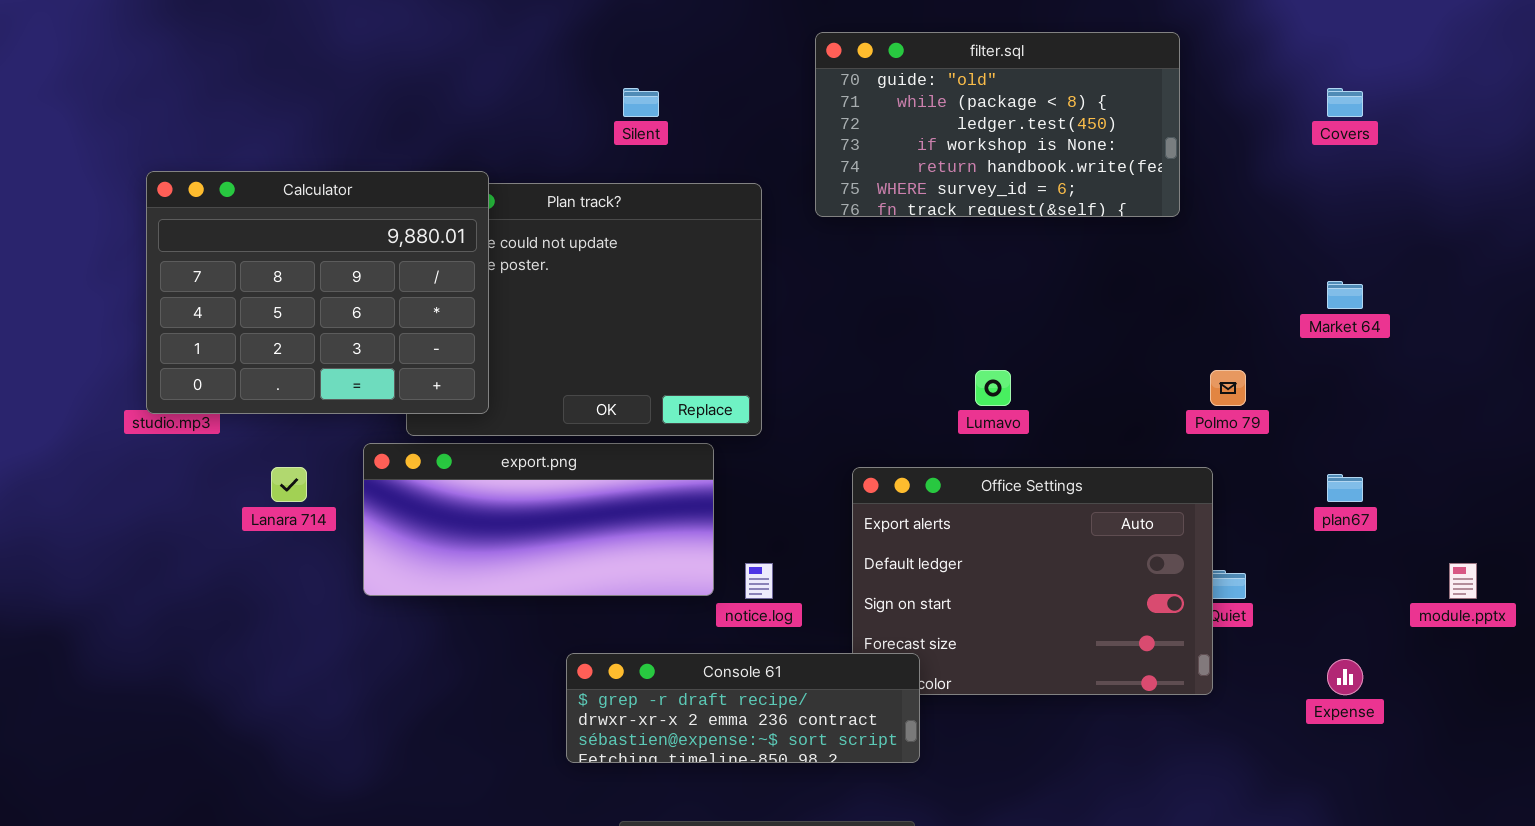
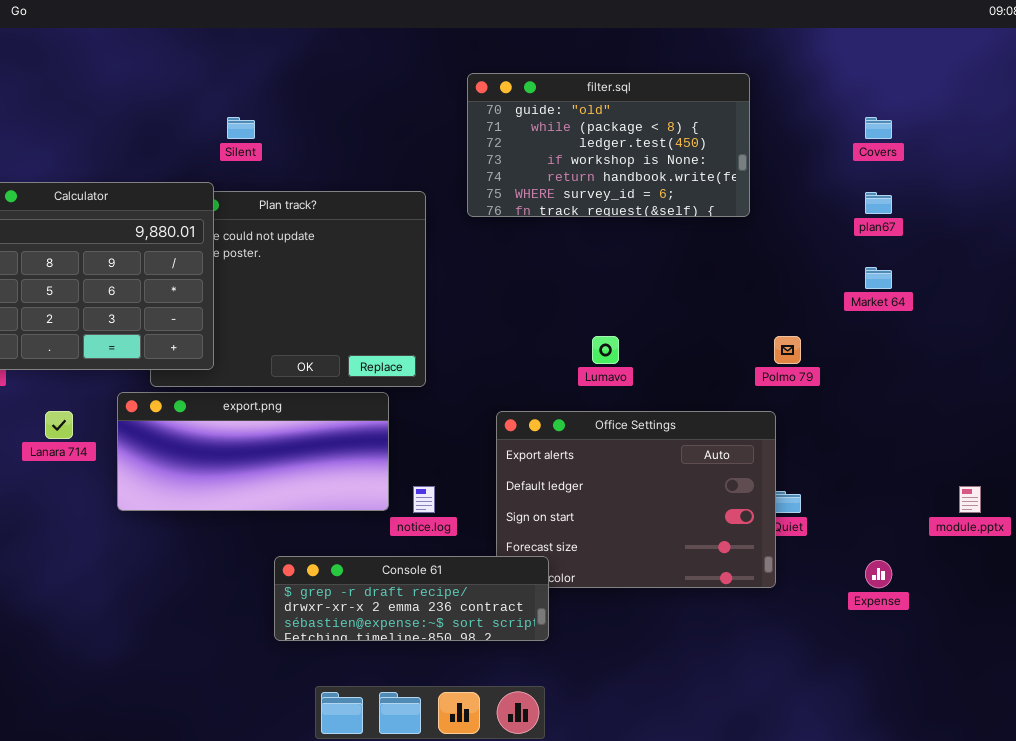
Silent: [623,88,659,117] -> [227,117,255,139], moved
plan67: [1327,474,1363,502] -> [865,192,892,214], moved

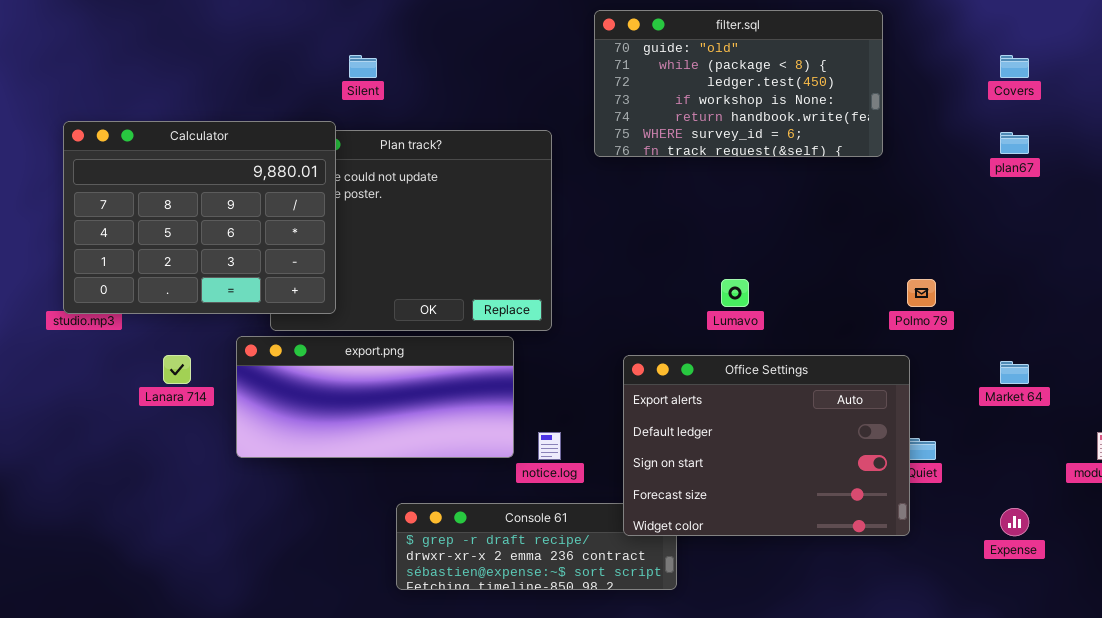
Market 64: [865,267,892,289] -> [1000,361,1029,384], moved
Office Settings: [496,411,776,588] -> [623,355,910,536], raised

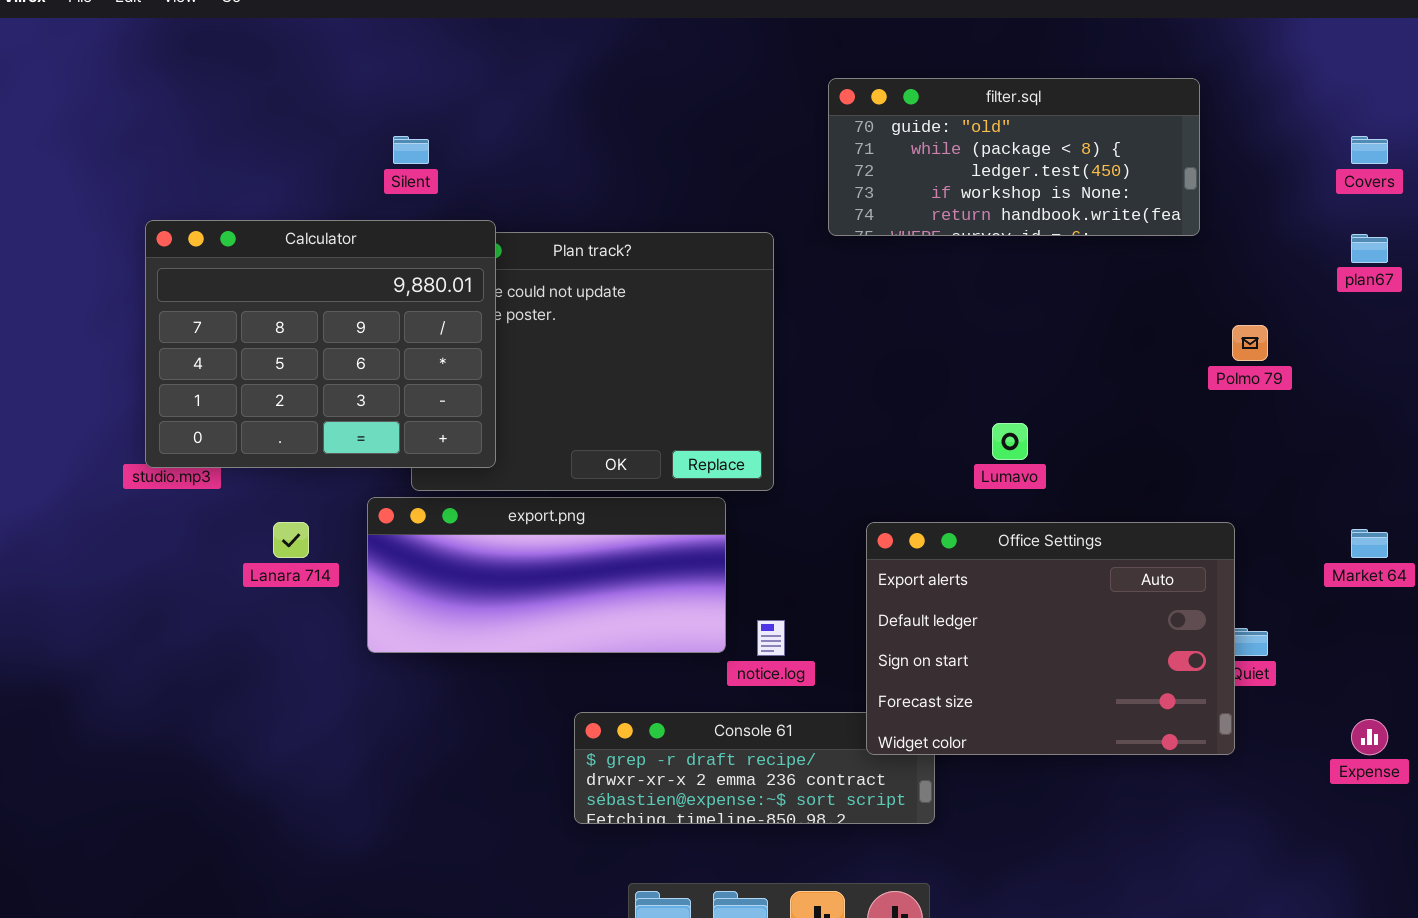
filter.sql: [594,10,883,157] -> [828,78,1200,236], resized
Silent: [349,55,377,78] -> [393,136,429,164], moved
Polmo 79: [907,279,936,307] -> [1232,325,1268,361], moved

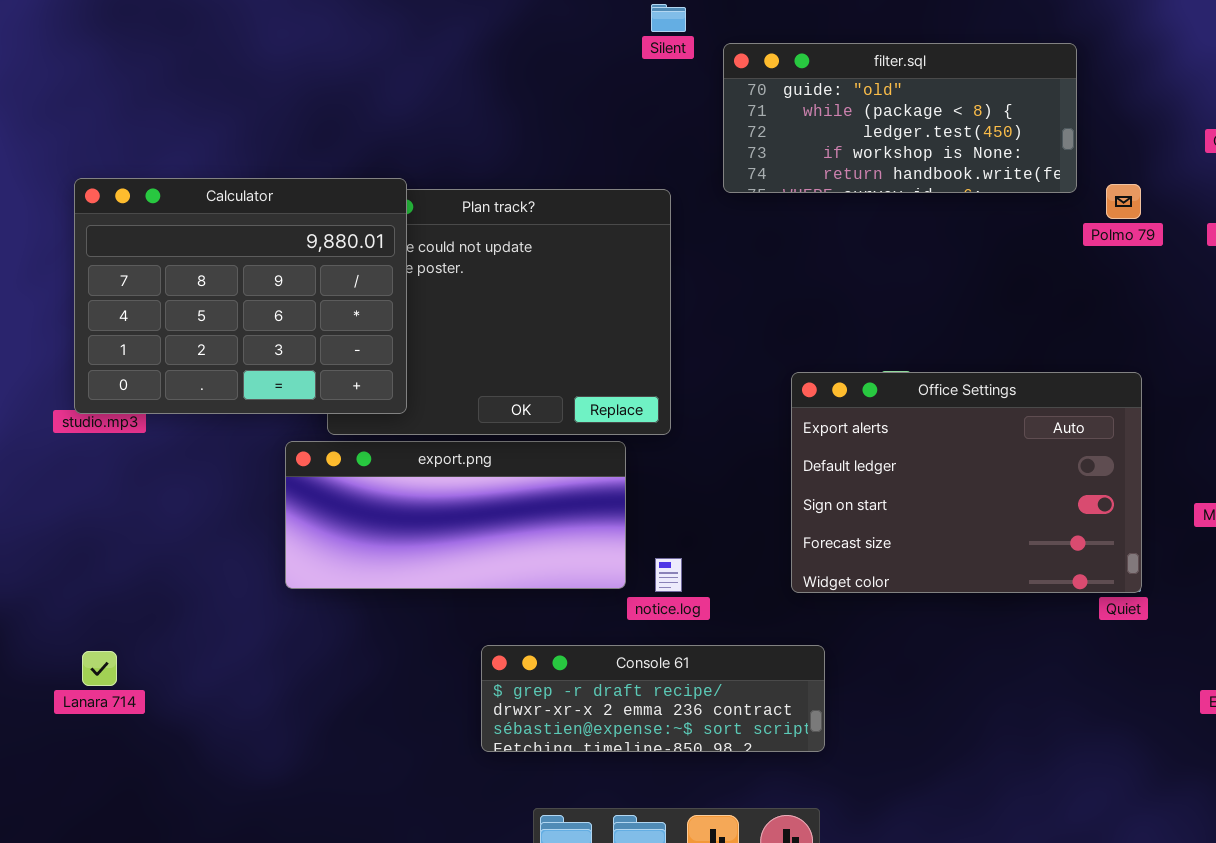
Silent: [393,136,429,164] -> [651,4,686,32], moved
Polmo 79: [1232,325,1268,361] -> [1106,184,1141,219], moved
Lanara 714: [273,522,309,558] -> [82,651,117,686], moved
Office Settings: [866,522,1235,755] -> [791,372,1142,593], moved

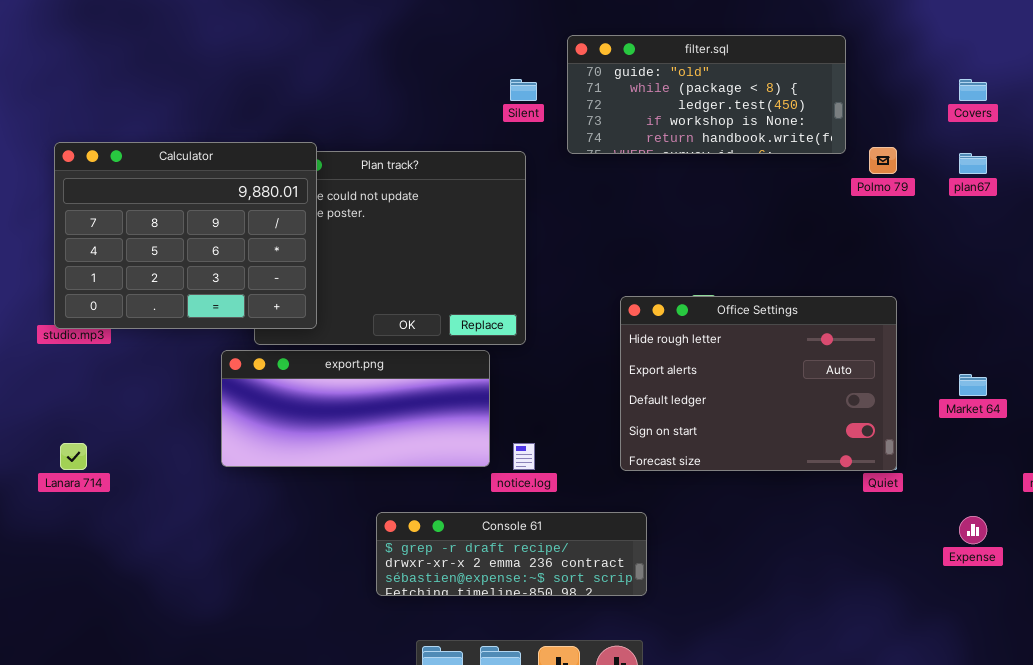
Silent: [651,4,686,32] -> [510,79,537,101], moved
Office Settings: [791,372,1142,593] -> [620,296,897,471], scrolled up 1 row
Lanara 714: [82,651,117,686] -> [60,443,87,470], moved

